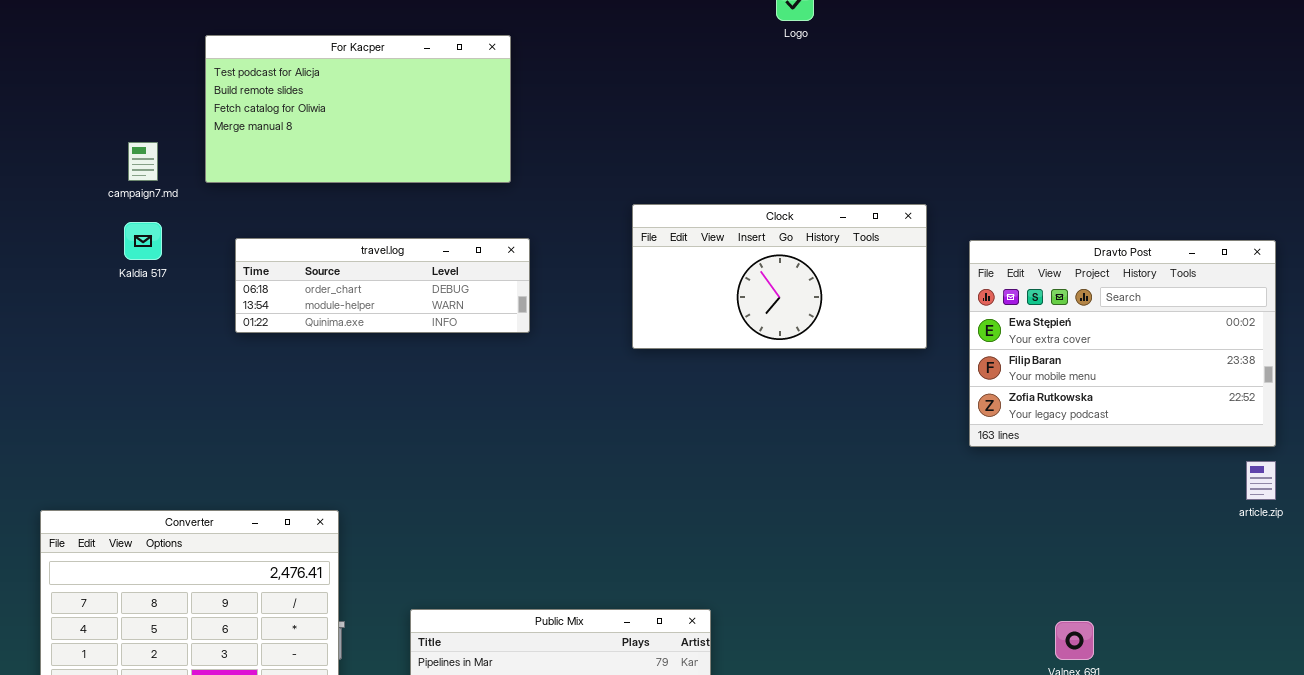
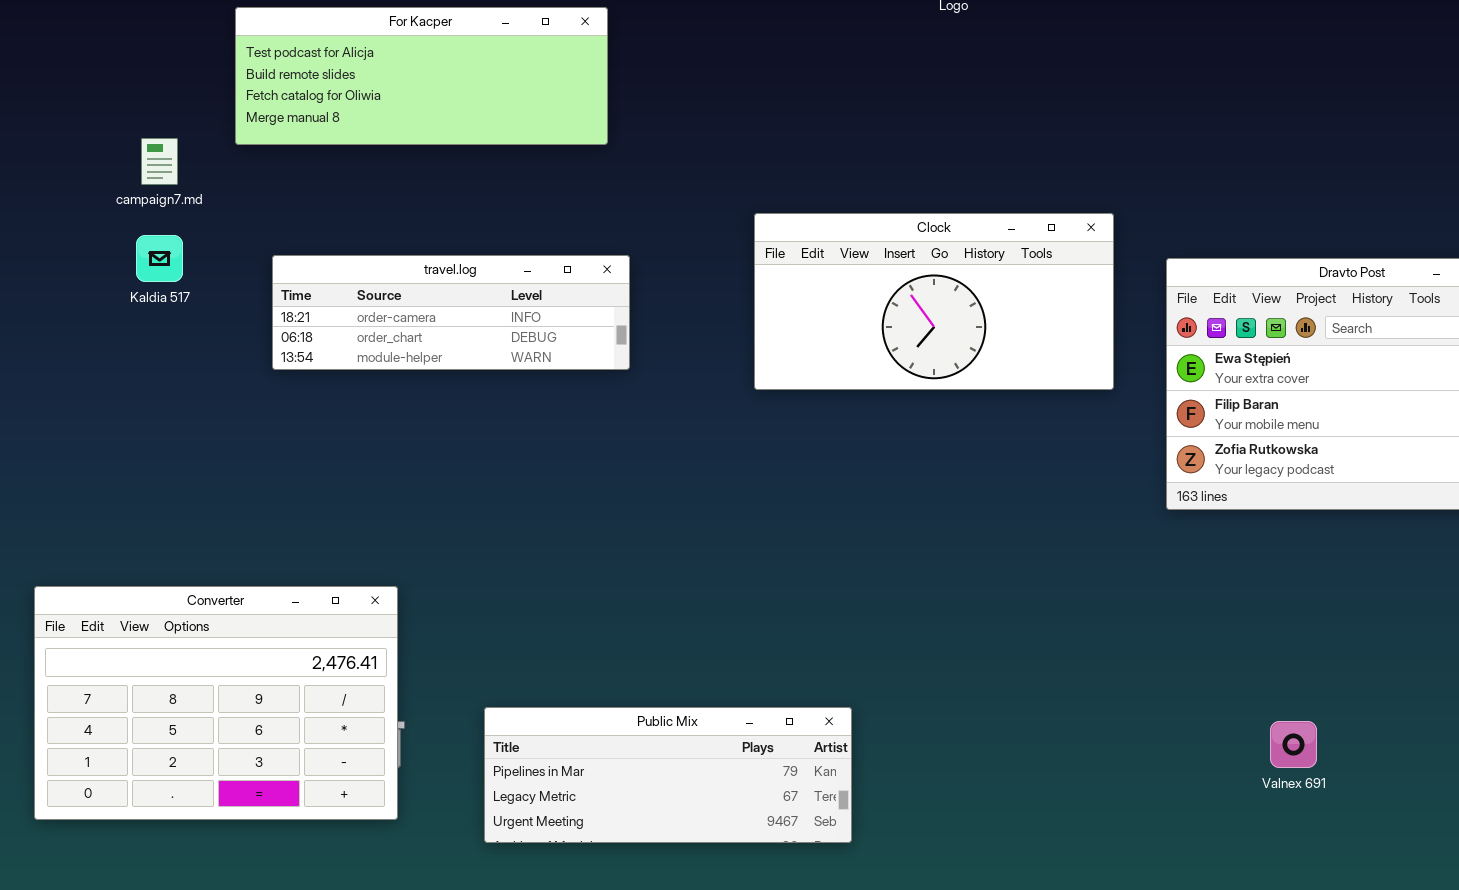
For Kacper: [205,35,511,183] -> [235,7,608,145], resized
travel.log: [235,238,530,333] -> [272,255,630,370], scrolled up 1 row

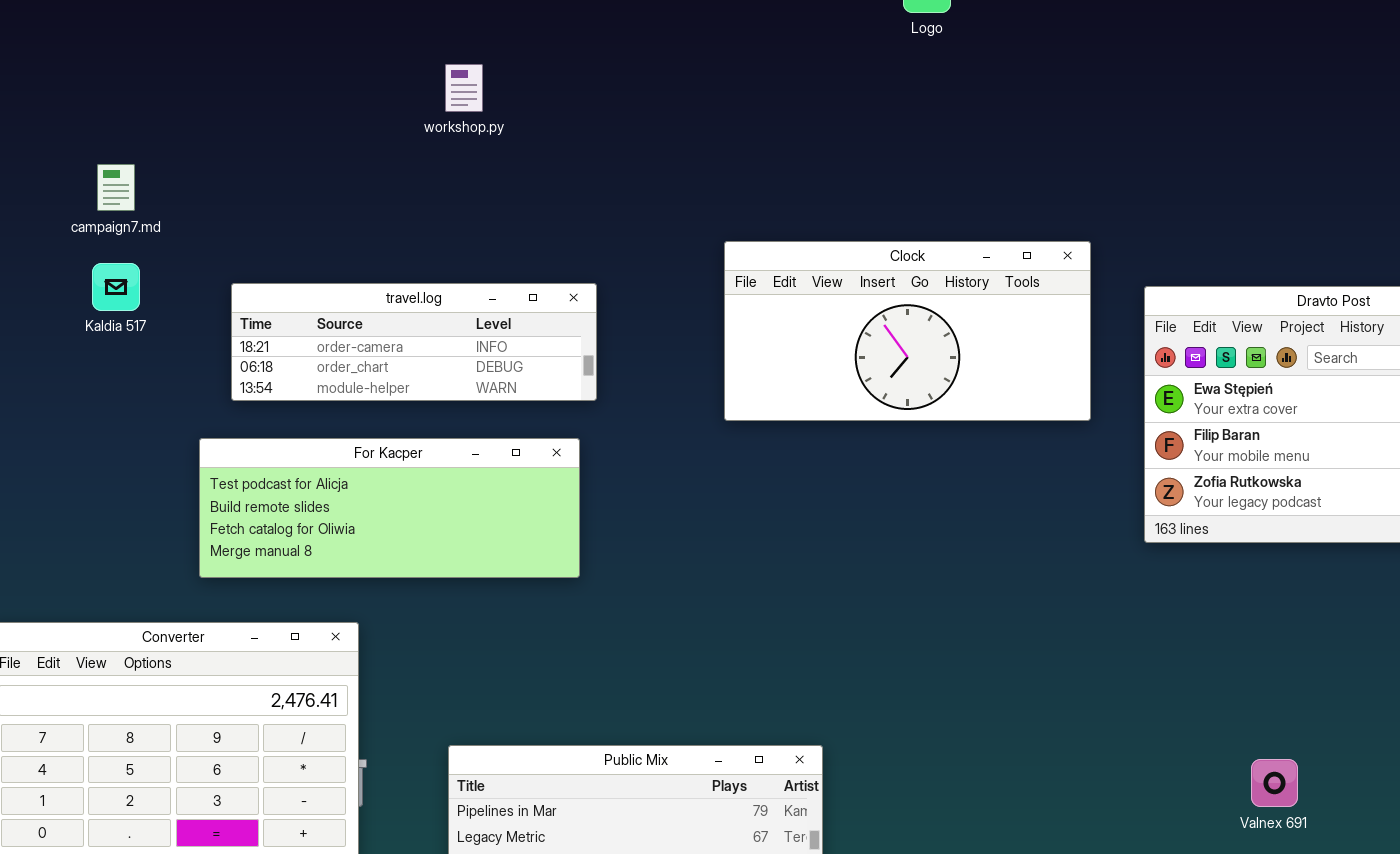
For Kacper: [235,7,608,145] -> [199,438,580,578], moved

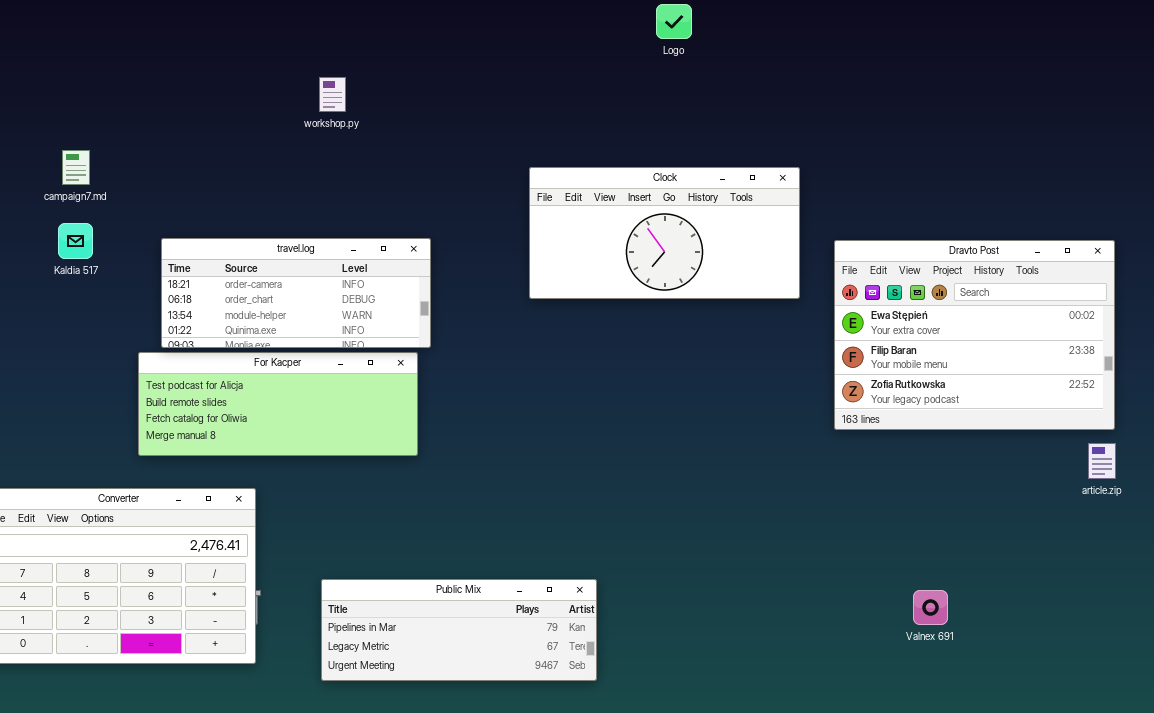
Clock: [724,241,1091,421] -> [529,167,800,299], moved
travel.log: [231,283,597,401] -> [161,238,431,348], resized

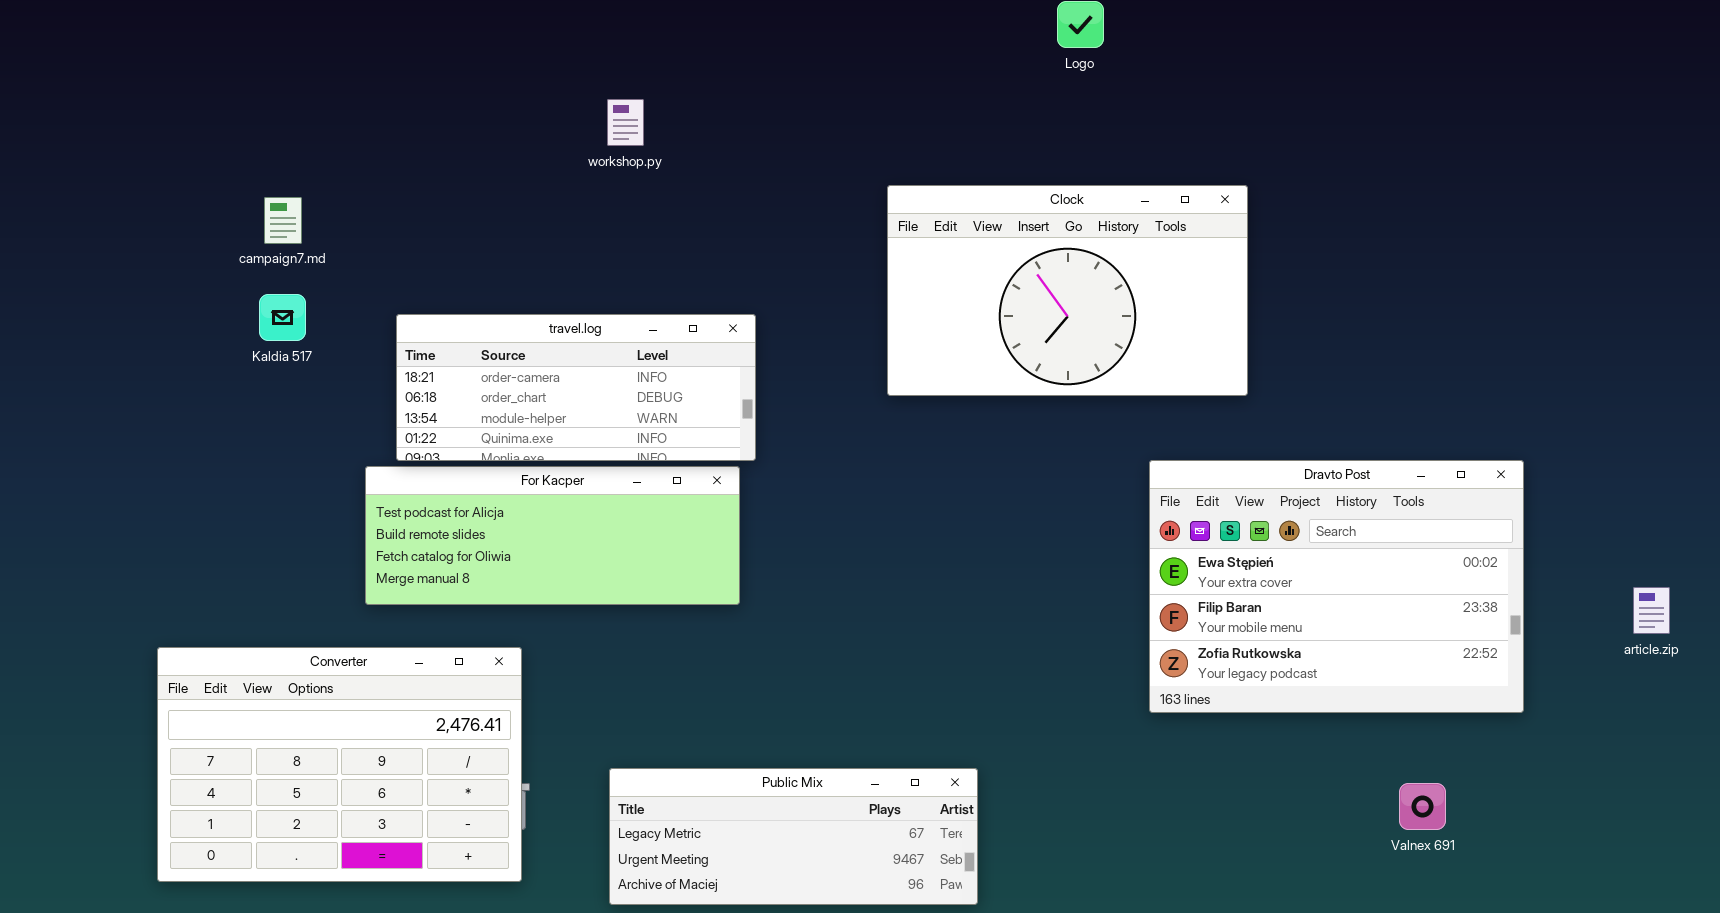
Clock: [529,167,800,299] -> [887,185,1248,396], resized
Dravto Post: [834,240,1115,430] -> [1149,460,1524,713], moved
Public Mix: [321,579,597,681] -> [609,768,978,905], scrolled down 1 row

